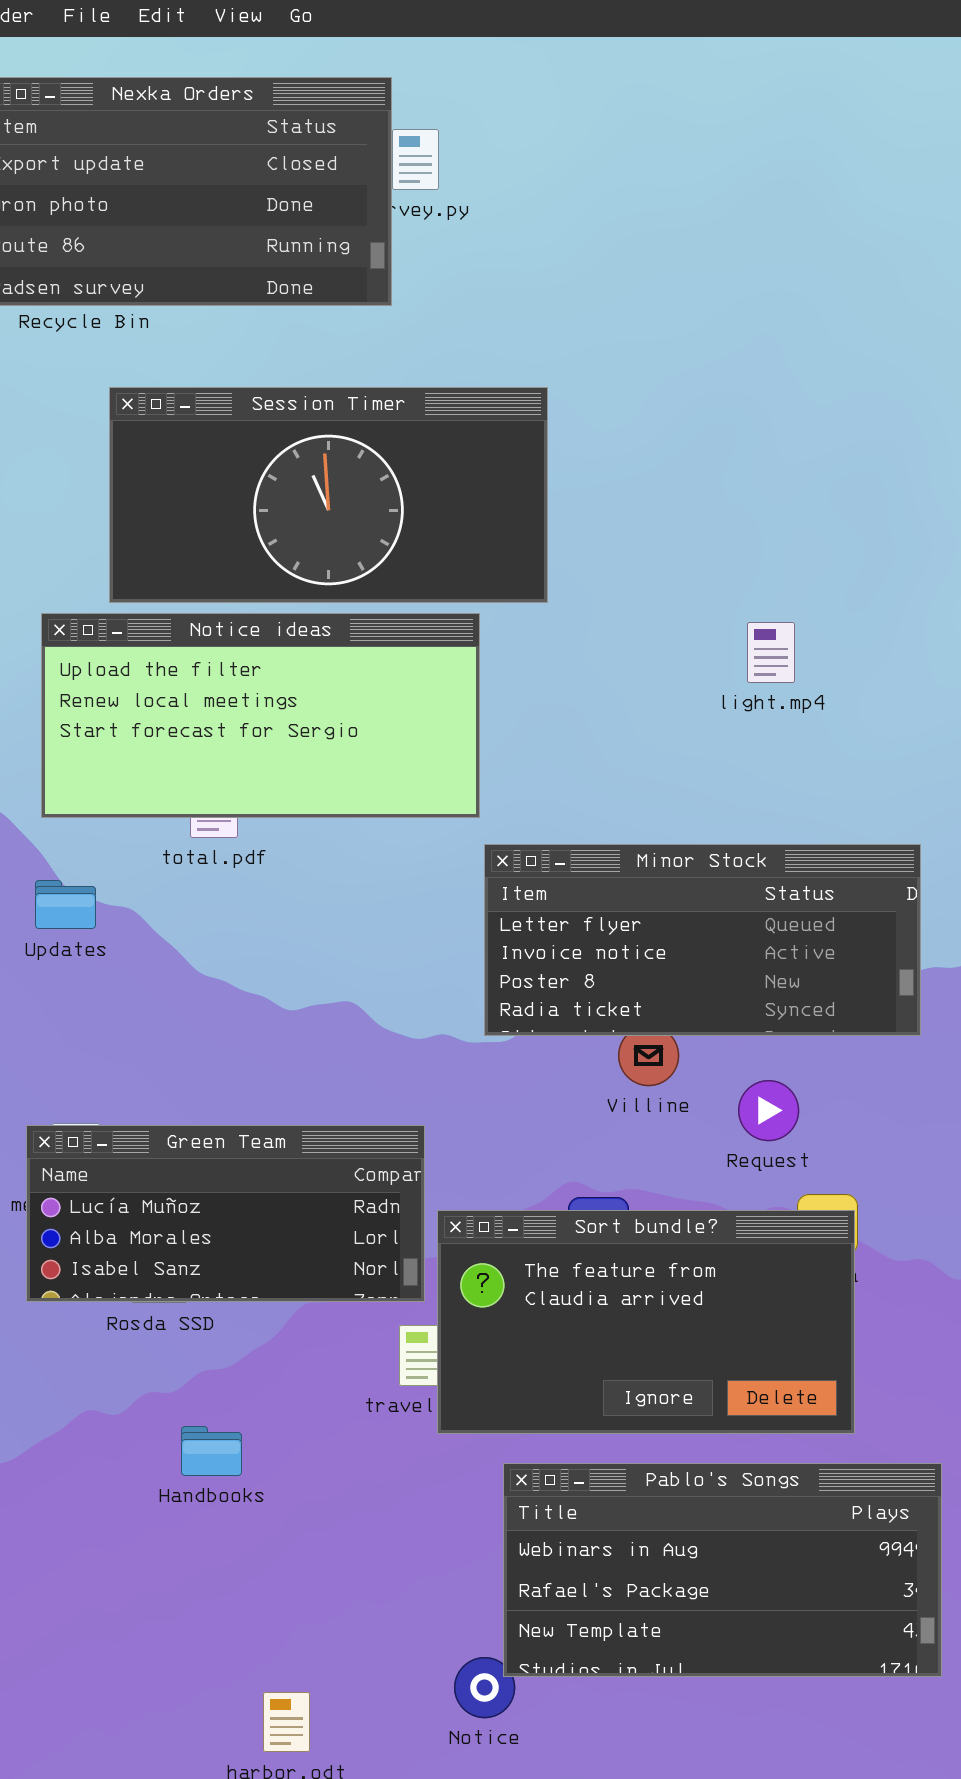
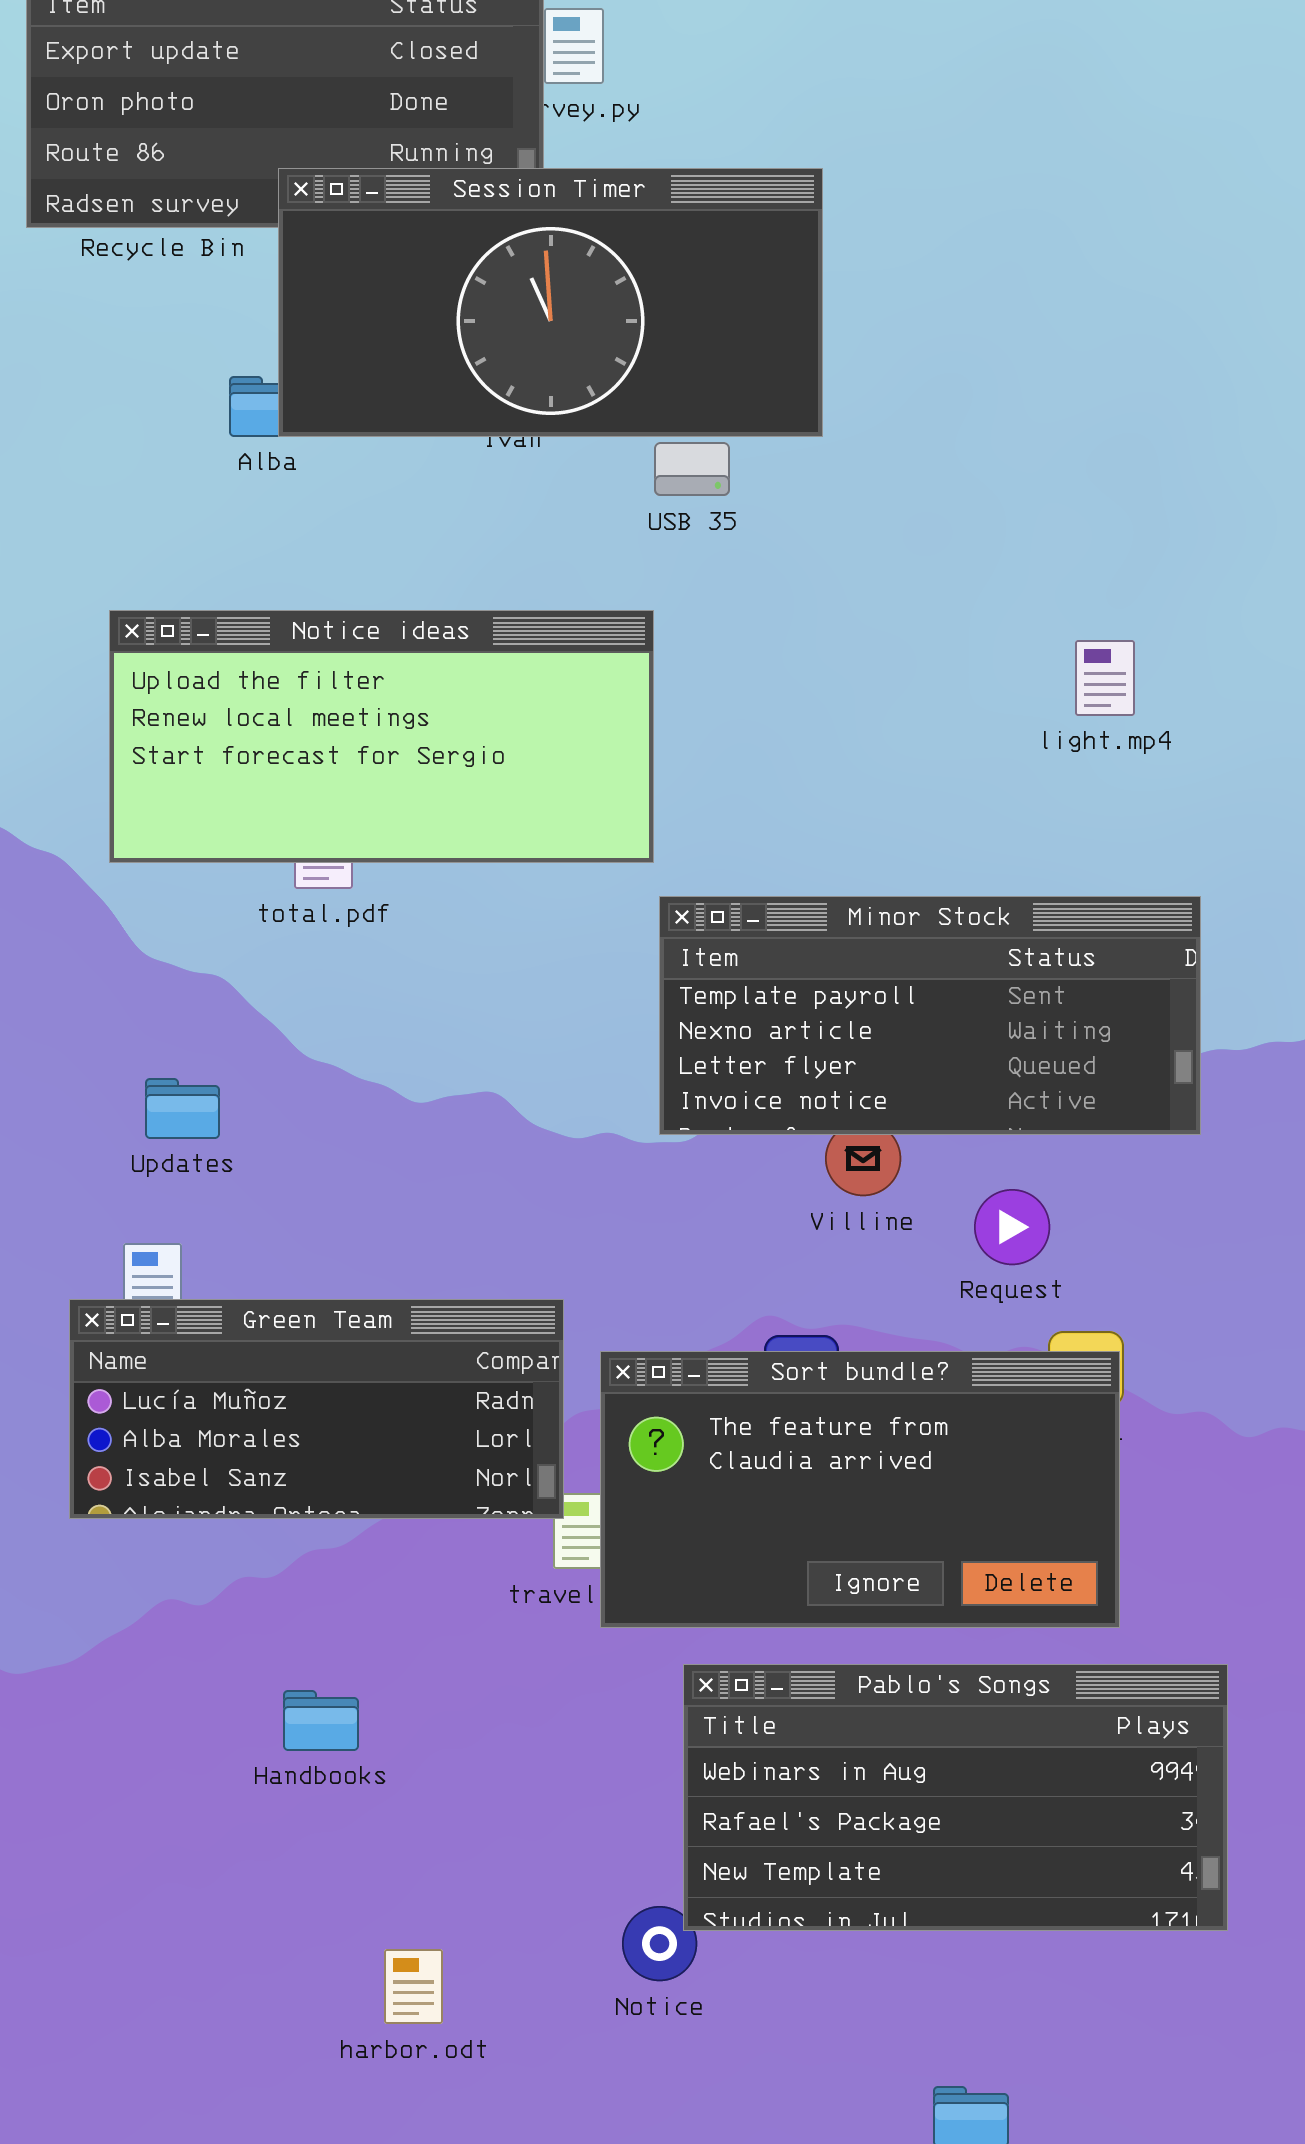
Session Timer: [109,387,548,603] -> [278,168,823,437], moved
light.mp4: [747,622,795,683] -> [1075,640,1135,716], moved
Minor Stock: [484,844,921,1036] -> [659,896,1201,1135], scrolled up 2 rows
Updates: [35,880,96,929] -> [145,1078,220,1139], moved
Green Team: [26,1125,425,1302] -> [69,1299,564,1519], moved
Handbooks: [181,1426,242,1476] -> [283,1690,359,1751], moved

